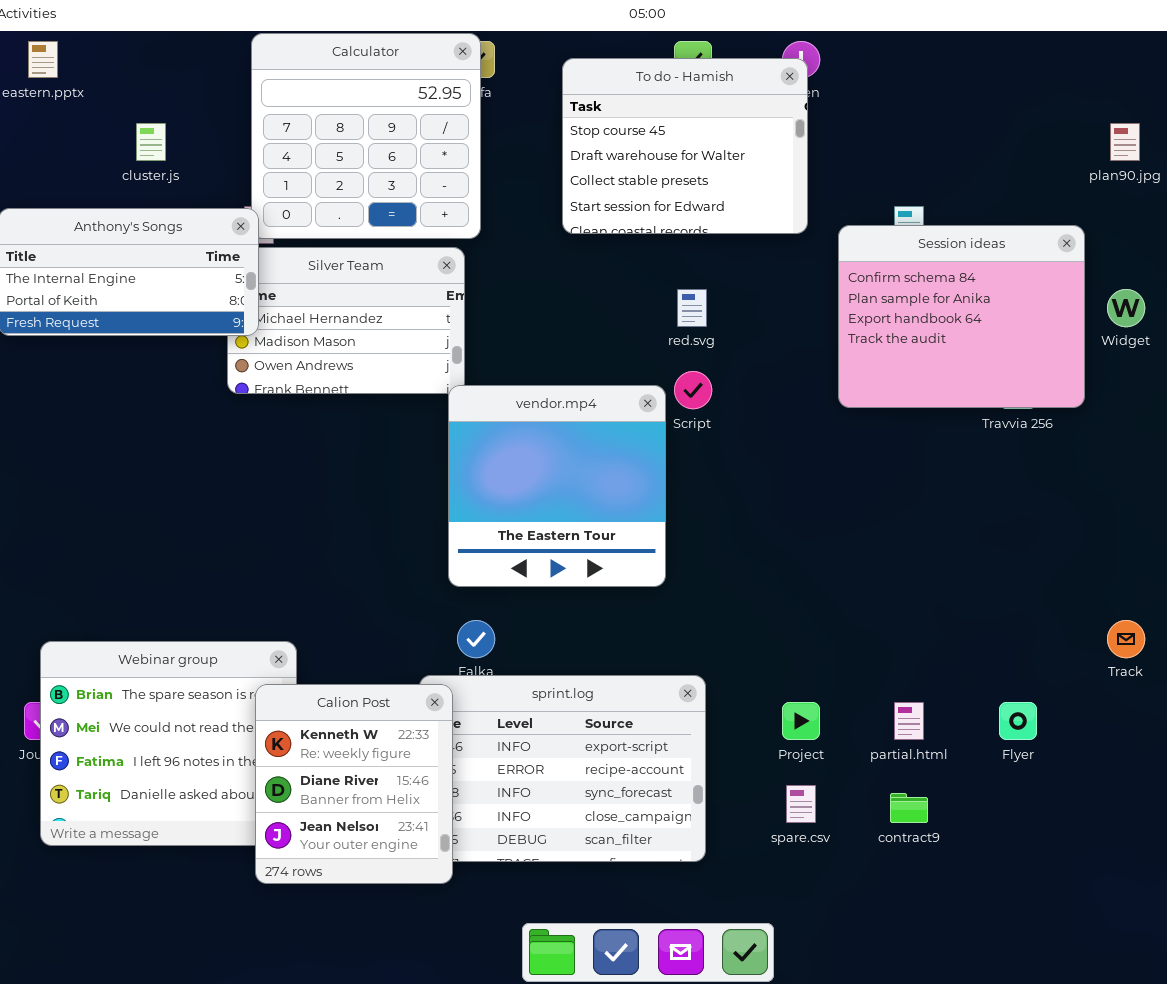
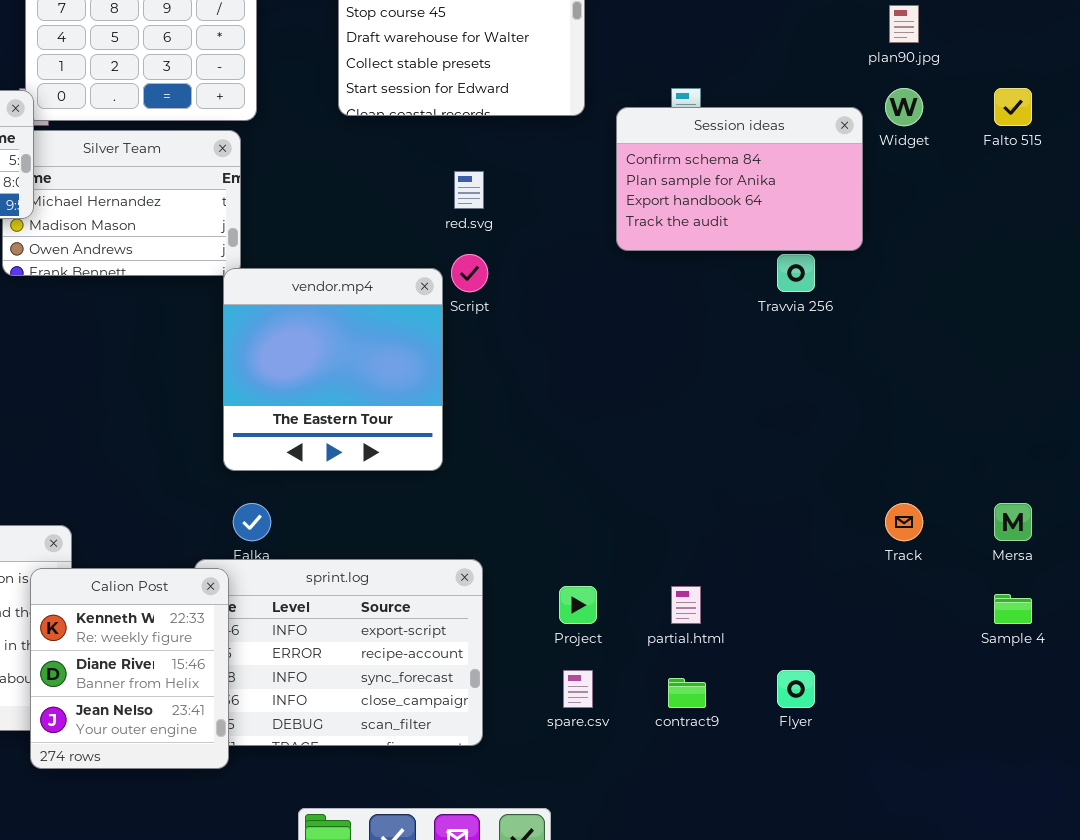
Session ideas: [838,225,1085,408] -> [616,107,863,251], resized
Widget: [1107,289,1145,327] -> [885,88,923,126], moved
Flyer: [999,702,1037,740] -> [777,670,815,708], moved

